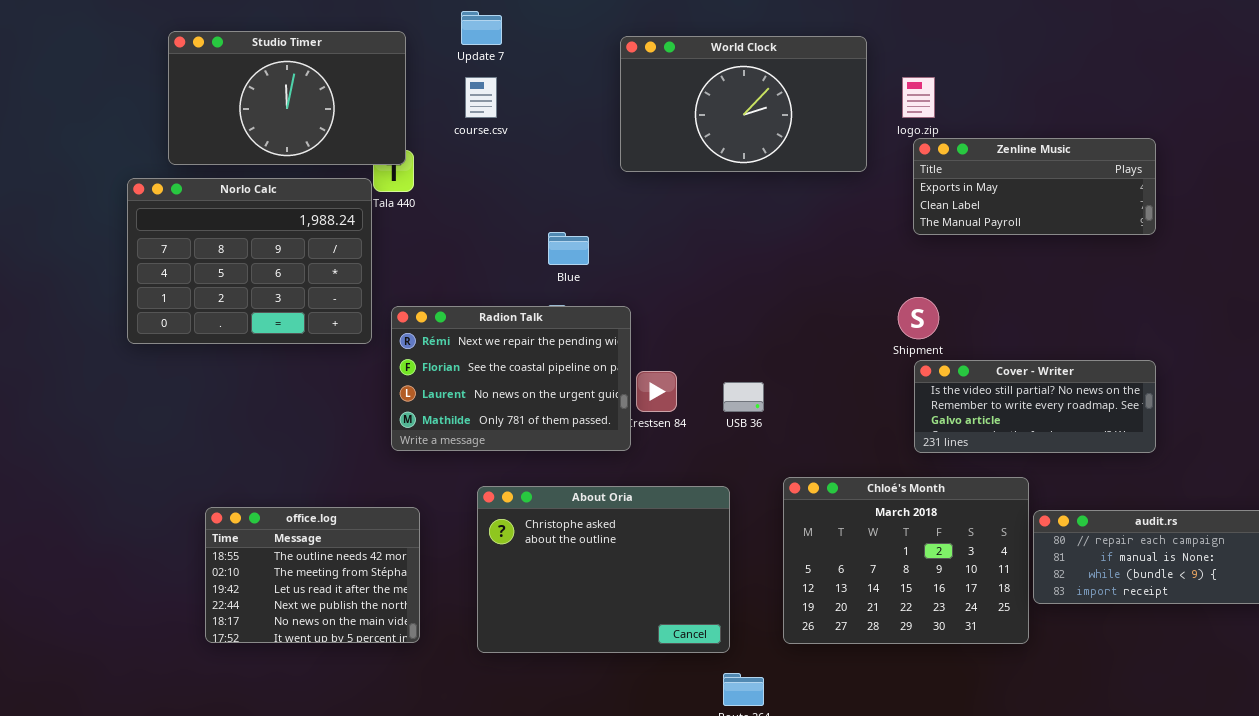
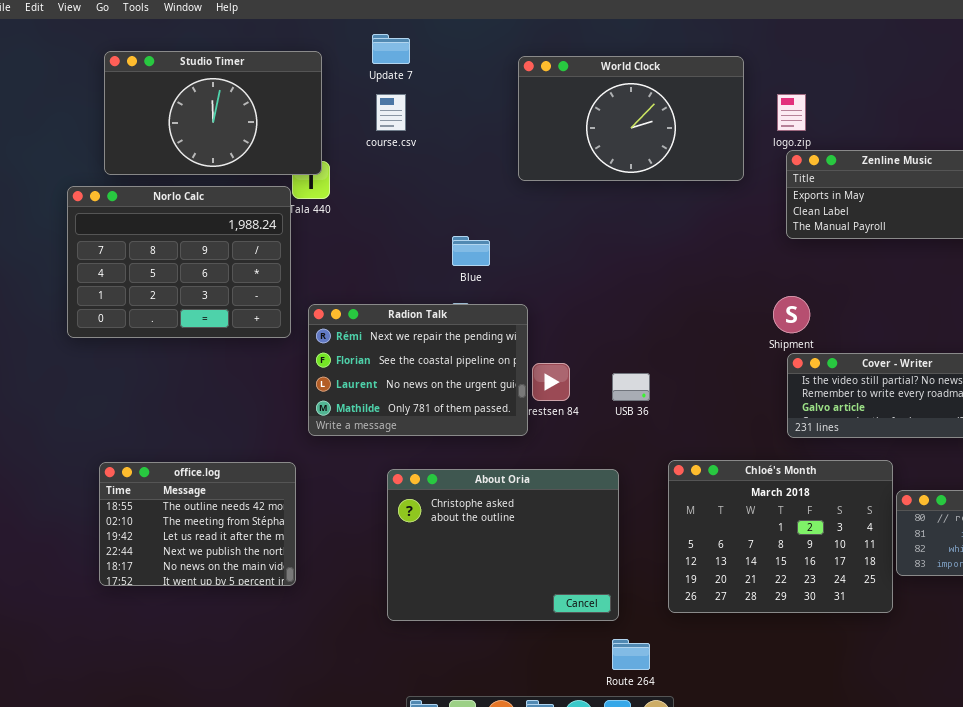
office.log: [205,507,420,643] -> [99,462,296,586], moved

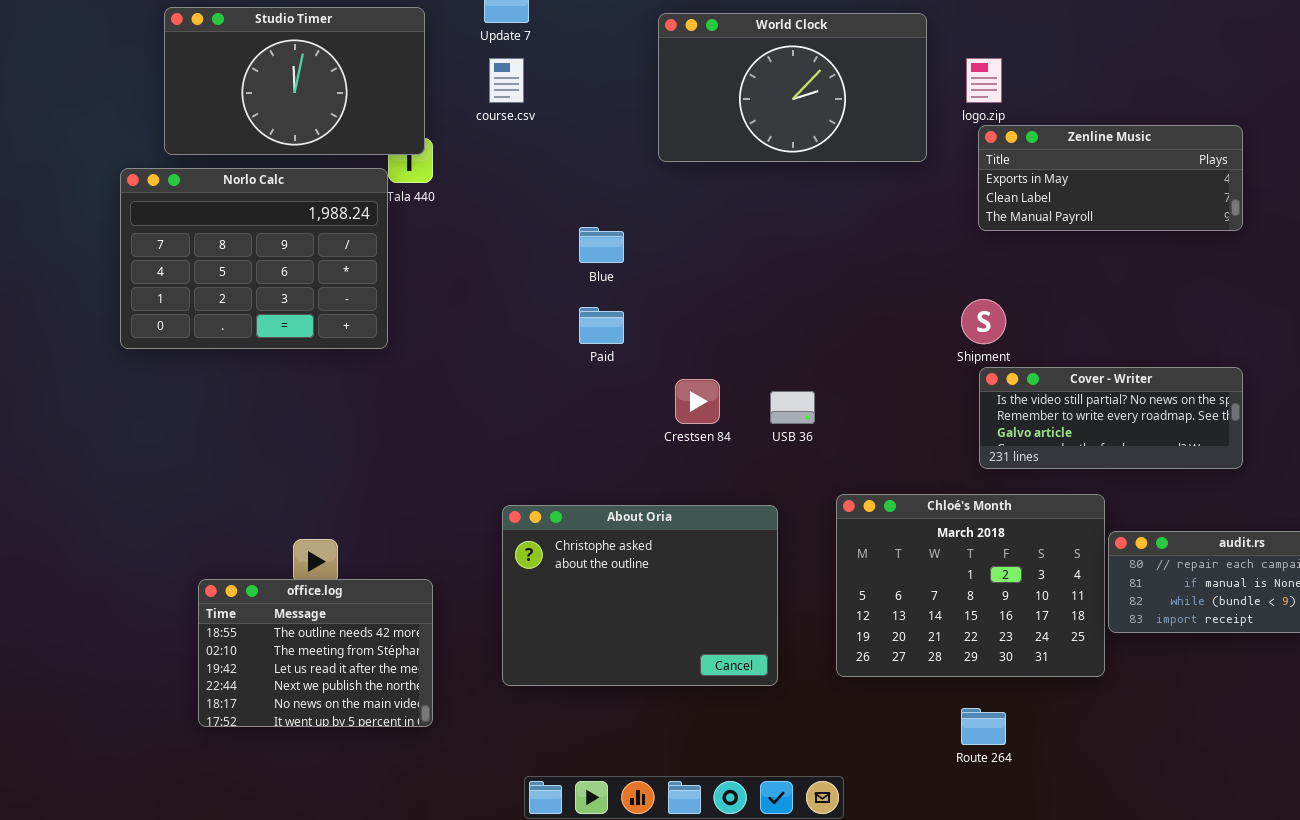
Radion Talk: [308,304,528,436] -> none, closed
office.log: [99,462,296,586] -> [198,579,433,727], moved
Route 264: [612,639,650,670] -> [961,708,1006,745], moved

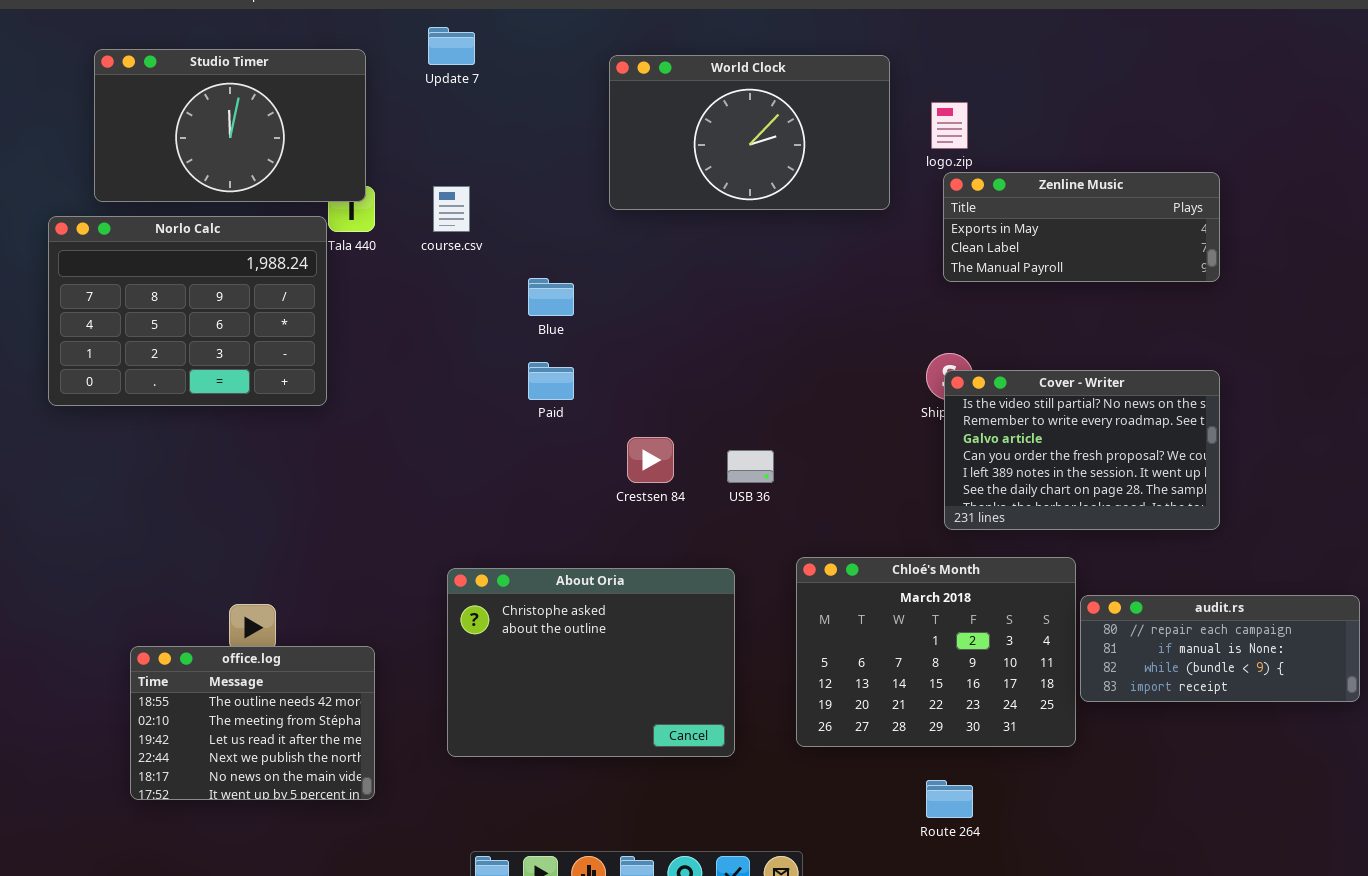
course.csv: [489,58,524,103] -> [433,186,470,232], moved
Cover - Writer: [979,367,1243,469] -> [944,370,1220,530], resized

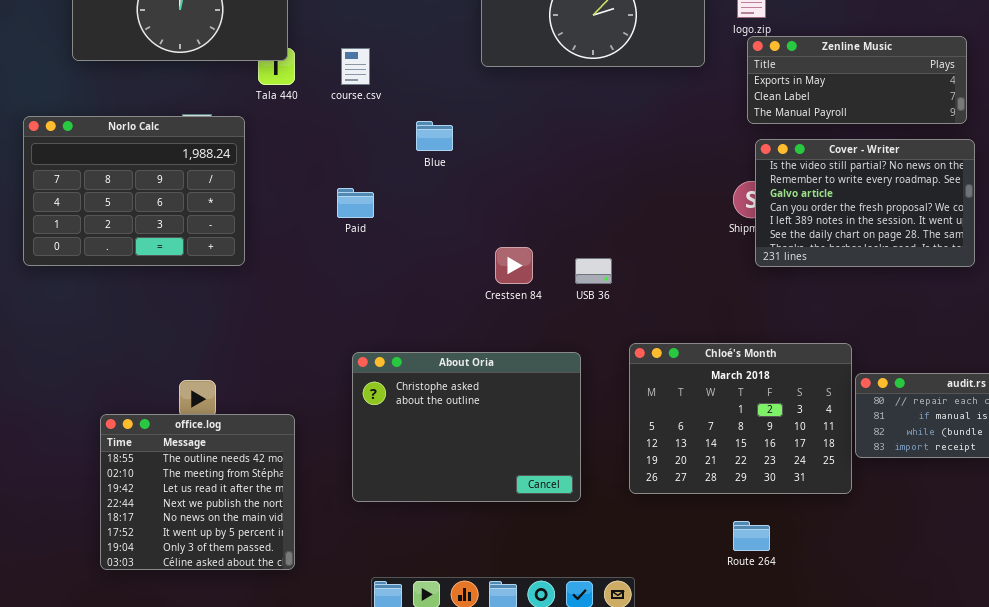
Norlo Calc: [48,216,327,406] -> [23,116,245,266], moved
Paid: [528,362,574,400] -> [337,188,374,218], moved
Cover - Writer: [944,370,1220,530] -> [755,139,975,267], moved
office.log: [130,646,375,800] -> [100,414,295,570], resized

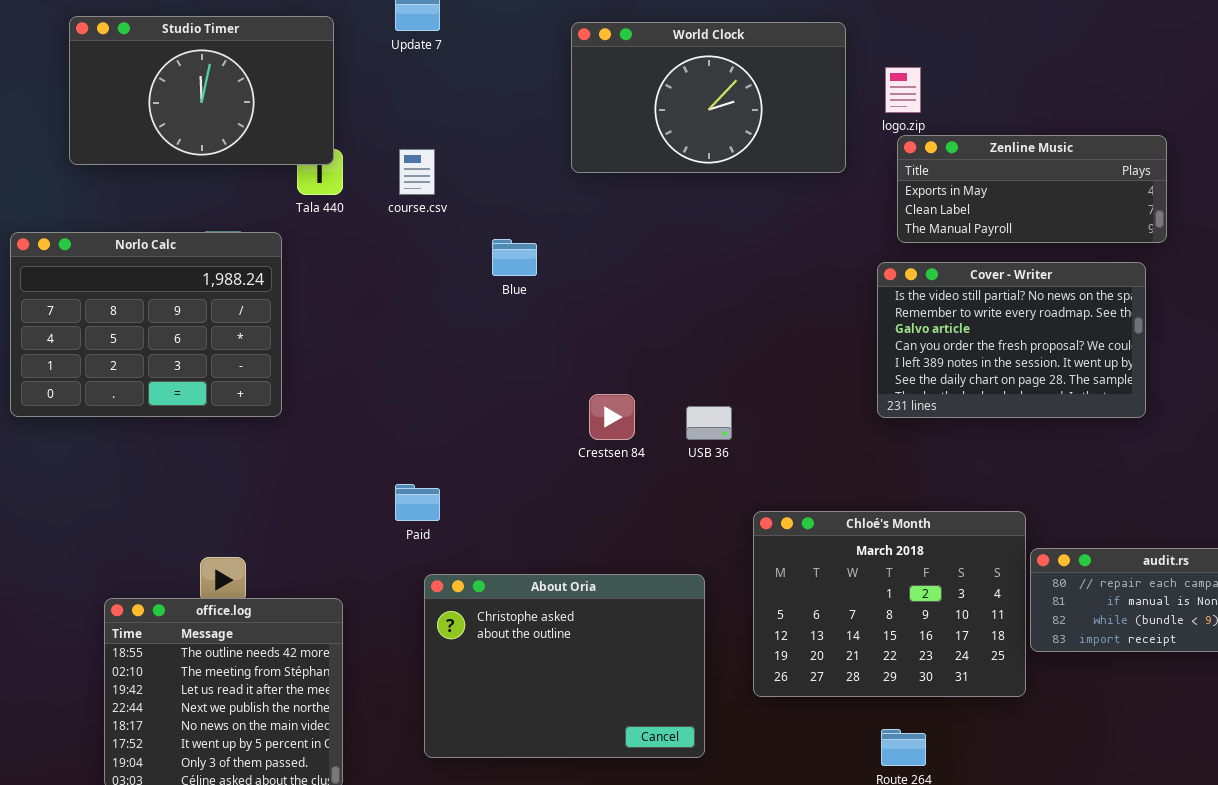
Cover - Writer: [755,139,975,267] -> [877,262,1146,418], moved
Paid: [337,188,374,218] -> [395,484,440,521], moved
About Oria: [352,352,581,502] -> [424,574,705,758], moved

